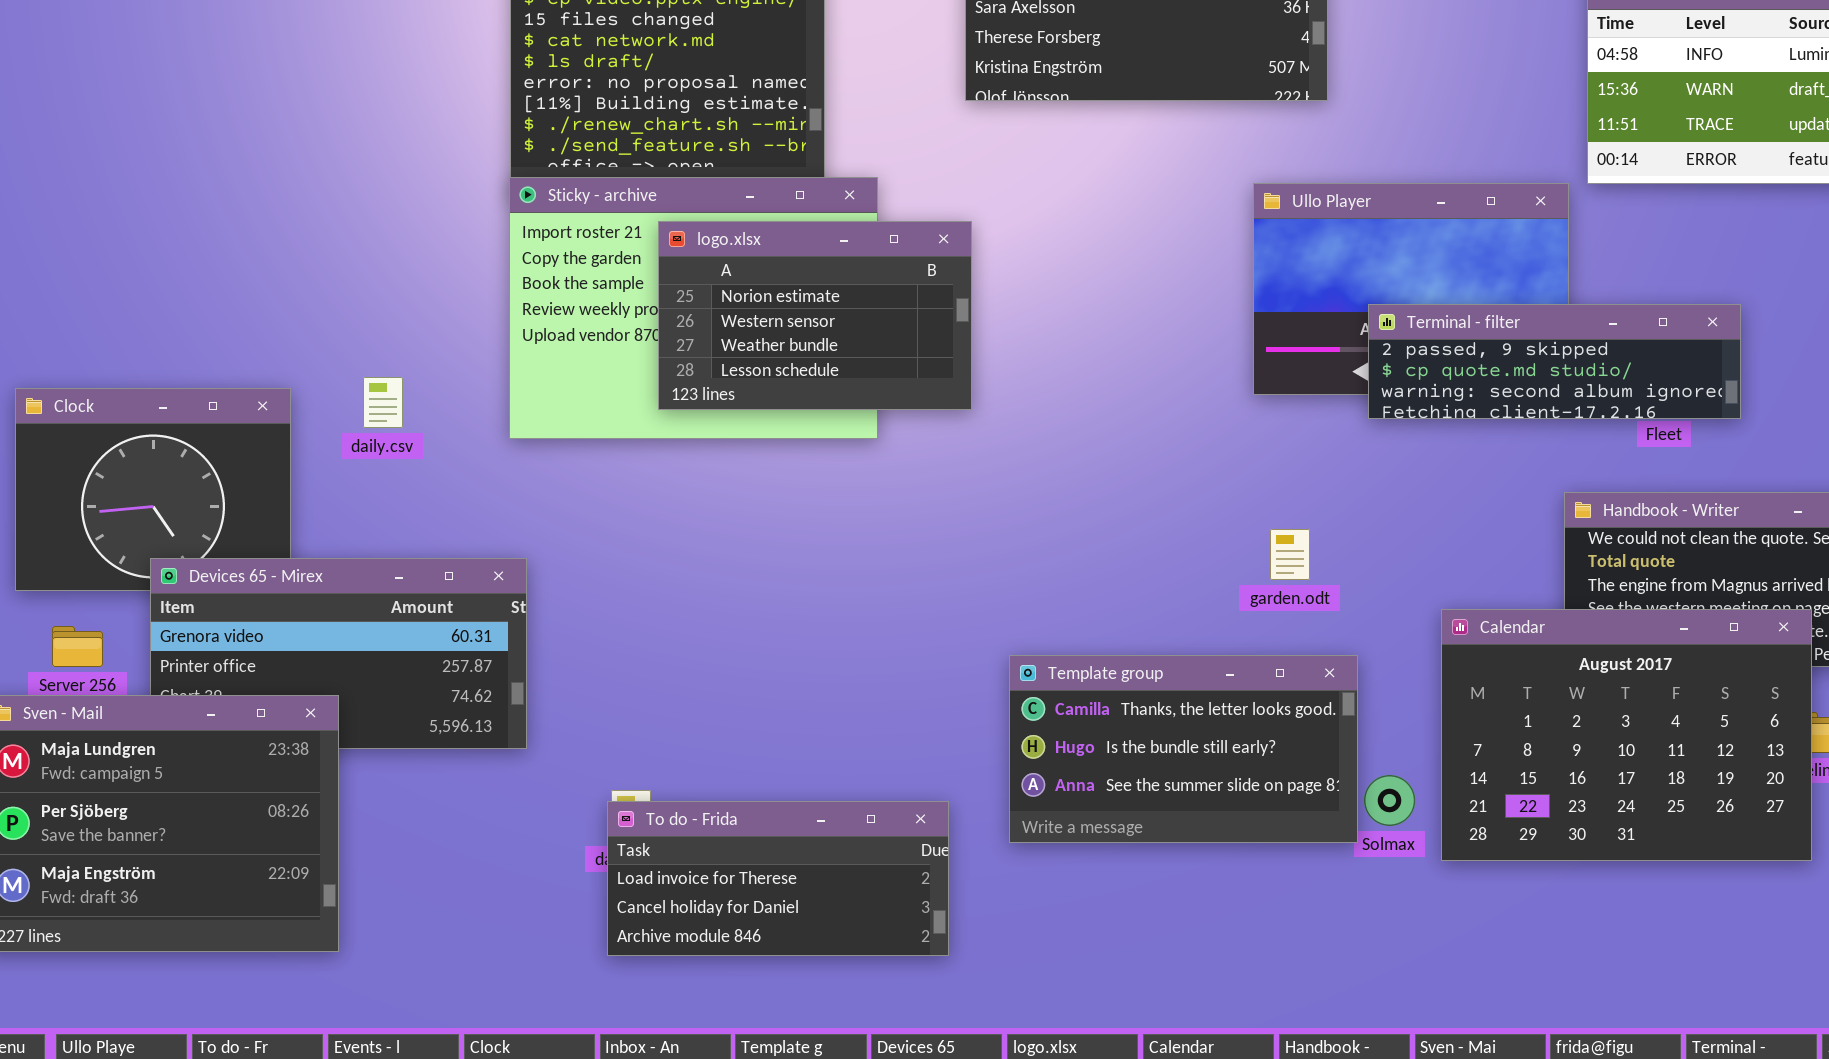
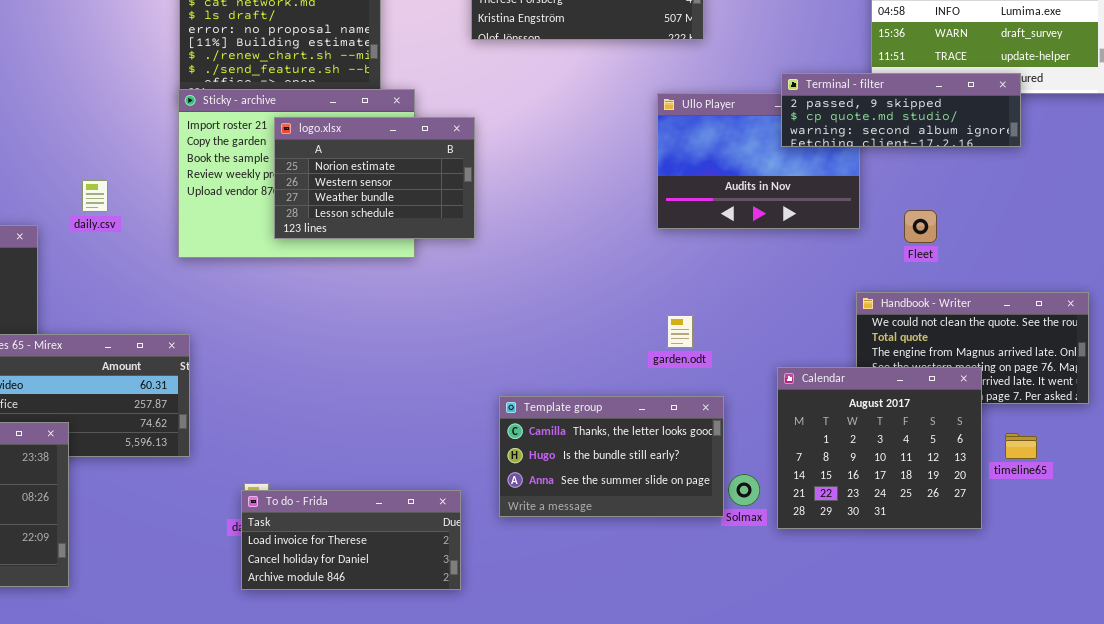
Terminal - filter: [1368,304,1741,419] -> [781,73,1021,147], moved
daily.csv: [363,377,403,428] -> [82,180,108,212], moved
Calendar: [1441,609,1812,861] -> [777,367,982,529], resized

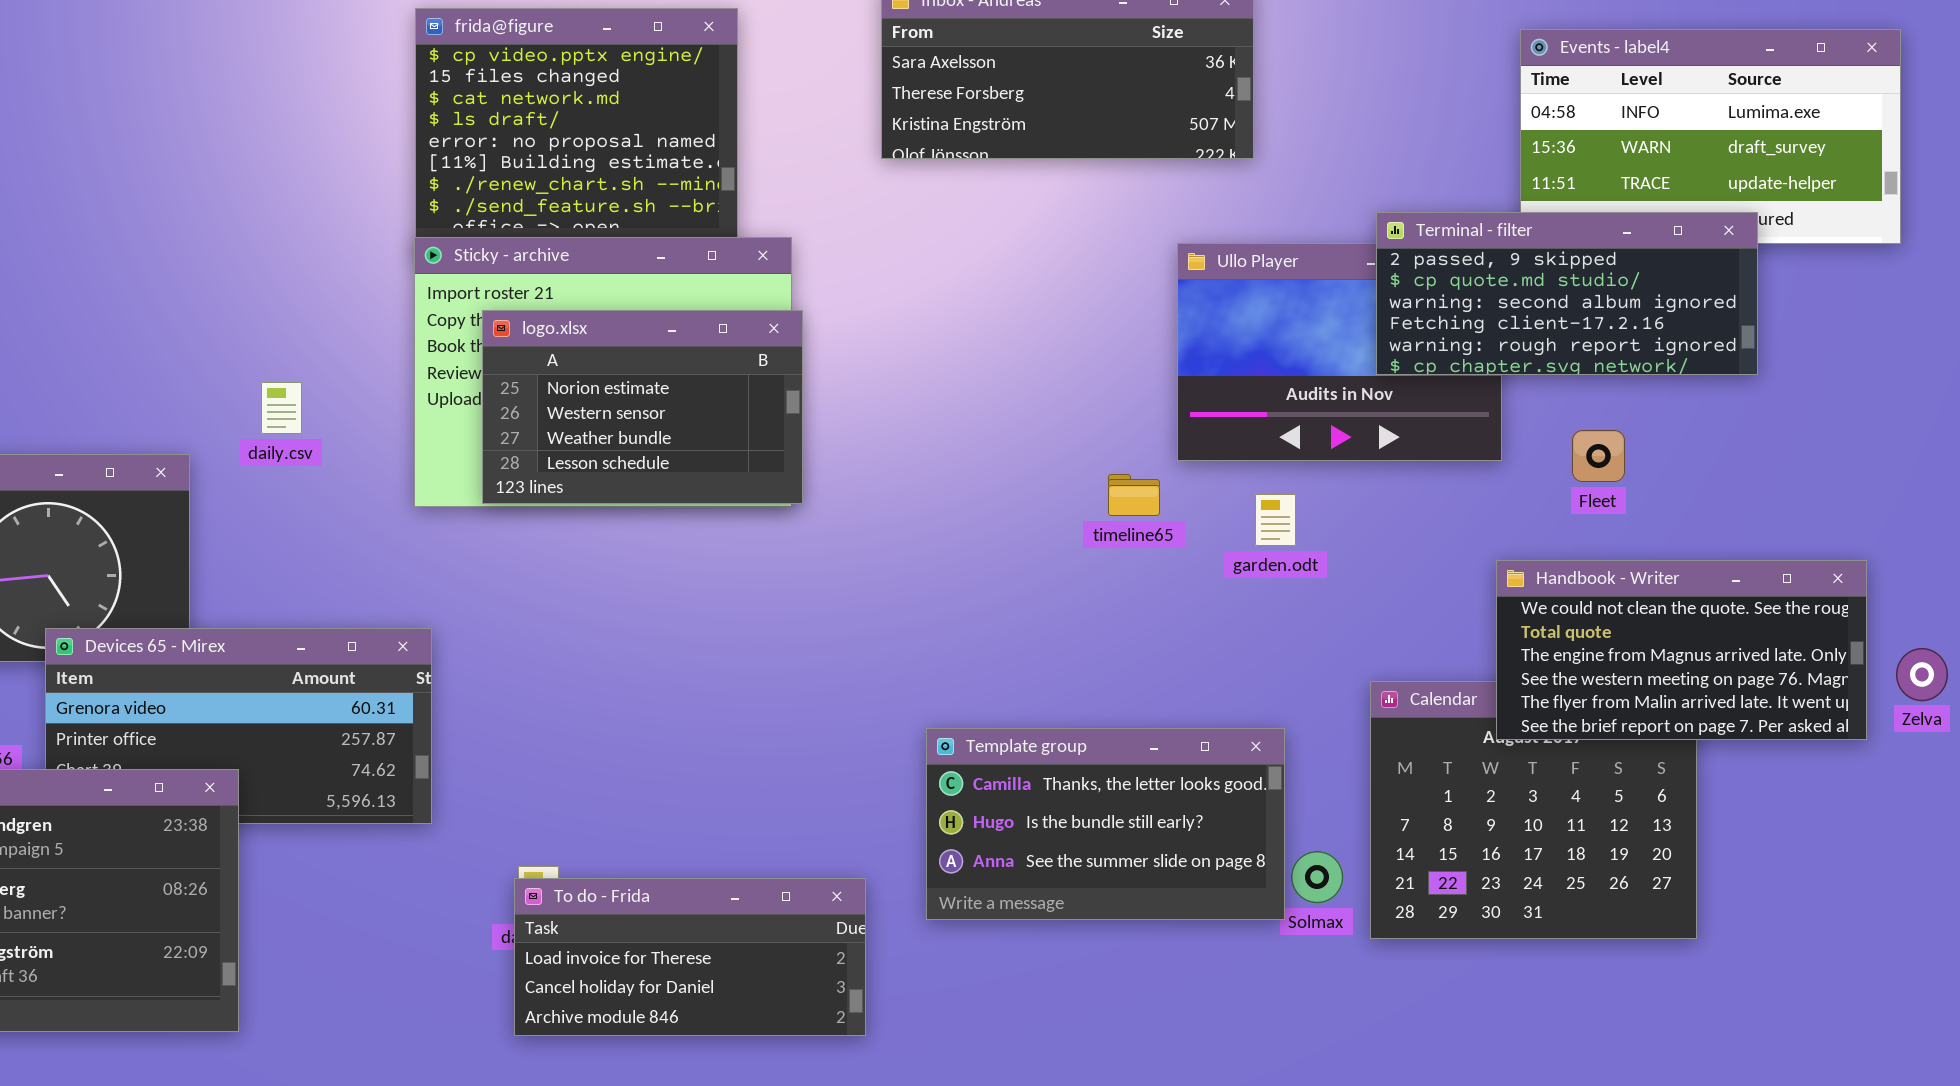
Terminal - filter: [781,73,1021,147] -> [1376,212,1758,375], resized
logo.xlsx: [274,117,475,239] -> [482,310,803,504], moved
Handbook - Writer: [856,292,1089,404] -> [1496,560,1867,740], raised
garden.odt: [667,315,693,348] -> [1255,494,1296,546], moved
timeline65: [1005,433,1037,459] -> [1108,474,1160,516], moved

